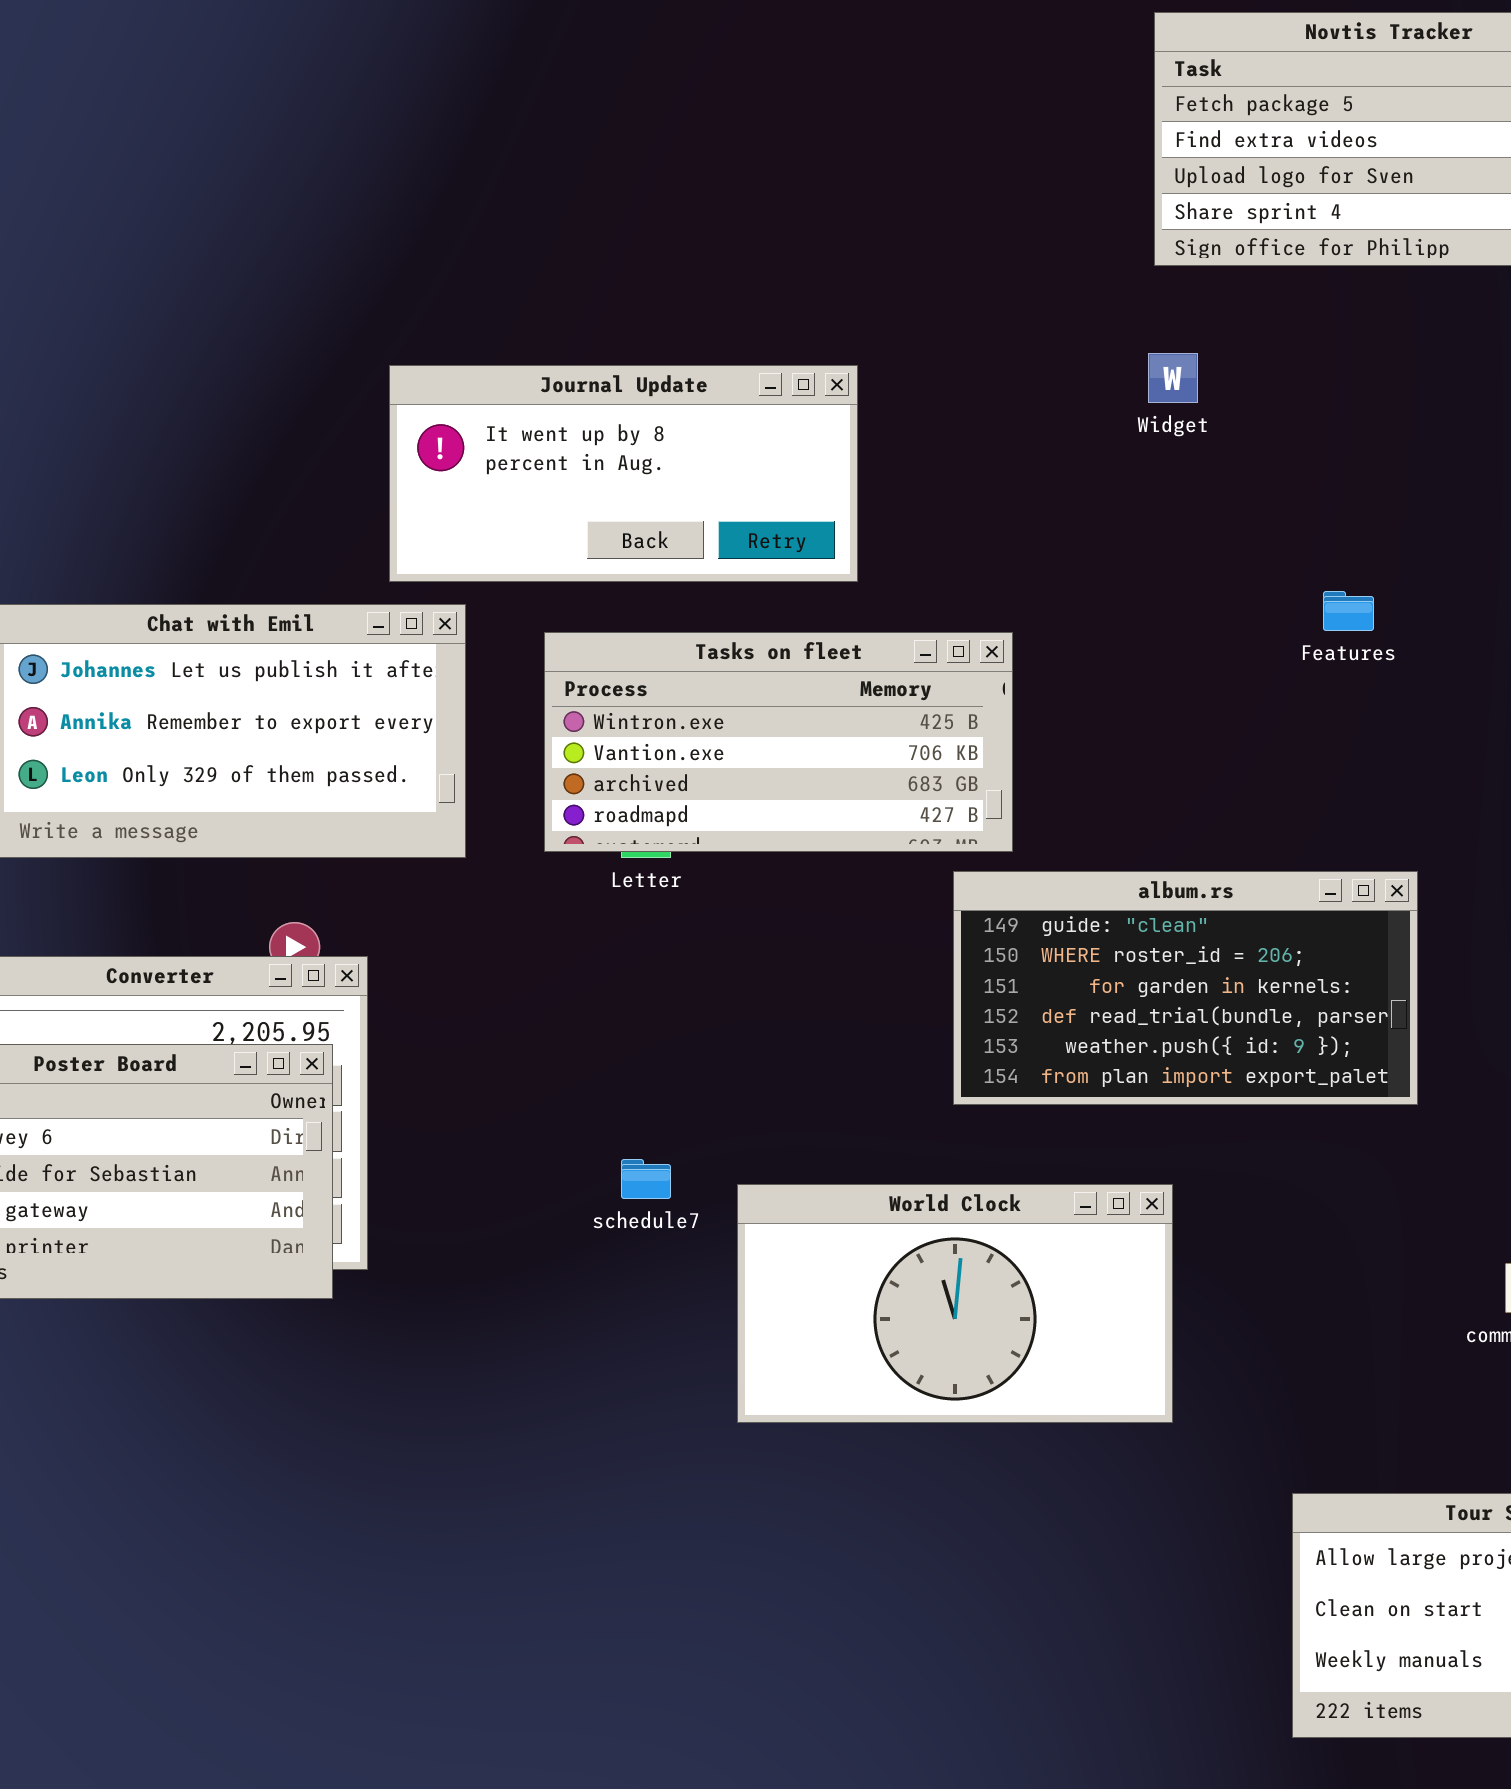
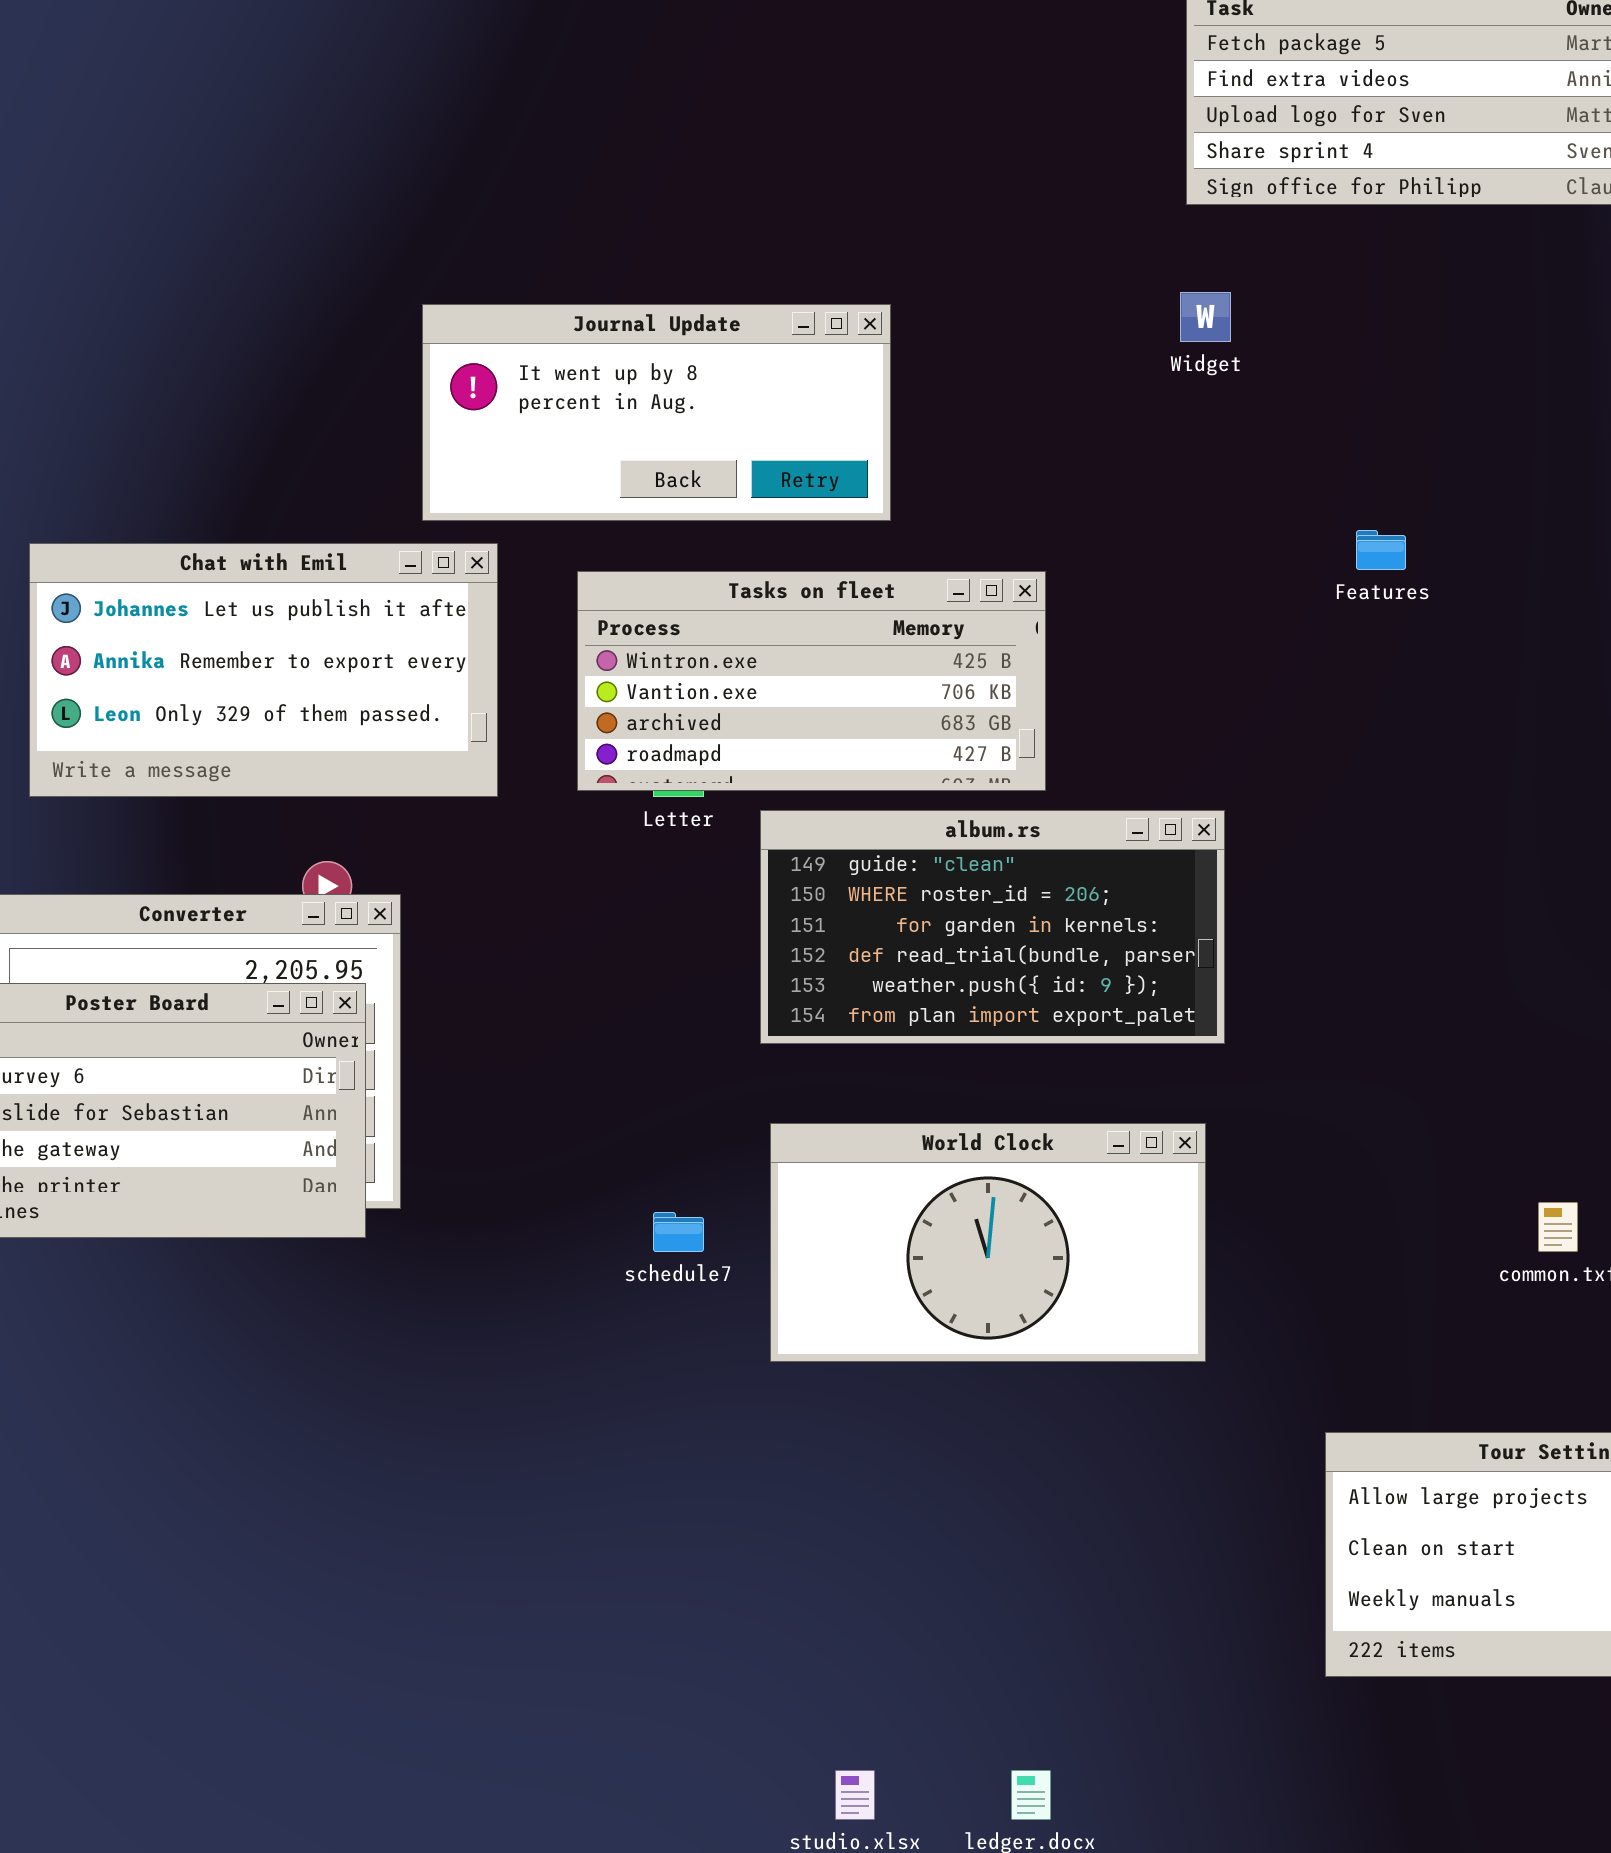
album.rs: [953,871,1418,1105] -> [760,810,1225,1044], moved
schedule7: [621,1159,671,1199] -> [653,1212,704,1252], moved

